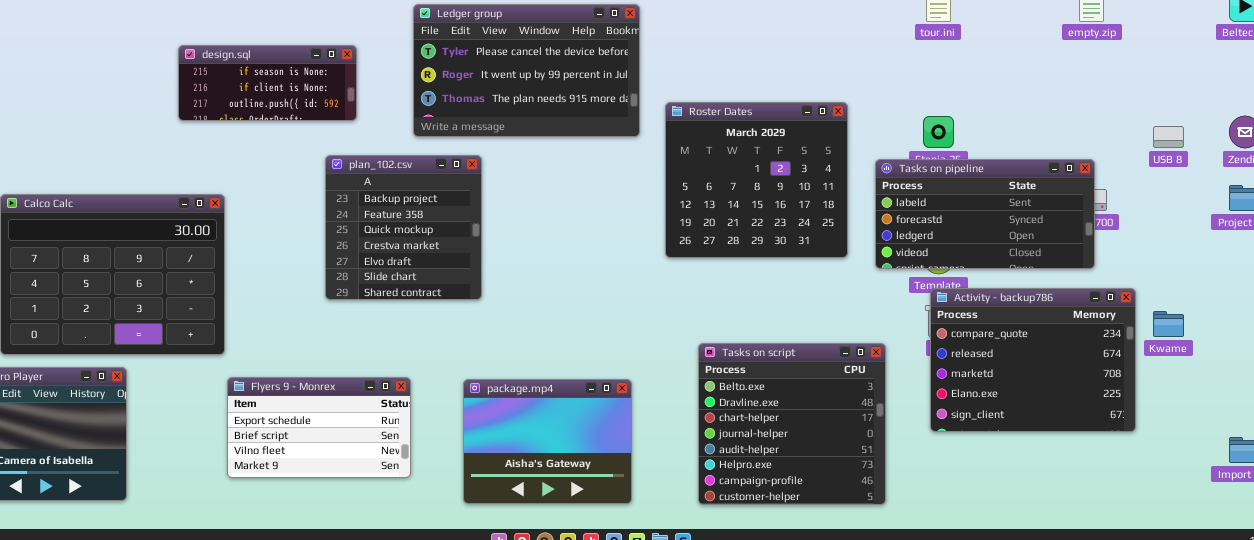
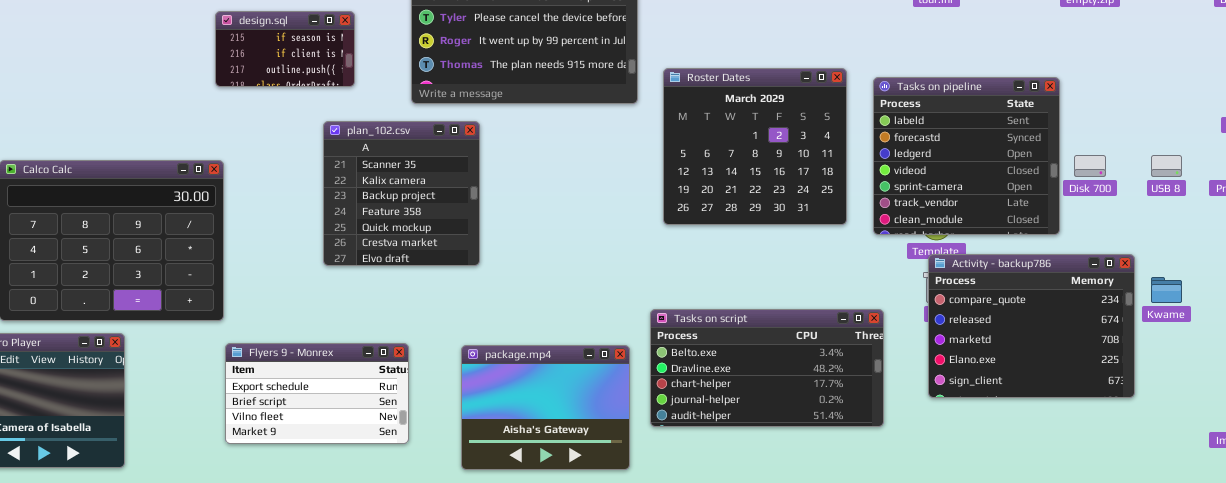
design.sql: [178,45,357,121] -> [215,11,355,87], resized
USB 8: [1153,126,1184,148] -> [1151,155,1182,177], moved
plan_102.csv: [325,155,482,300] -> [323,121,480,266], scrolled up 2 rows
Tasks on pipeline: [875,159,1095,269] -> [873,77,1060,235], resized
Tasks on script: [698,343,886,505] -> [650,309,884,427], resized

